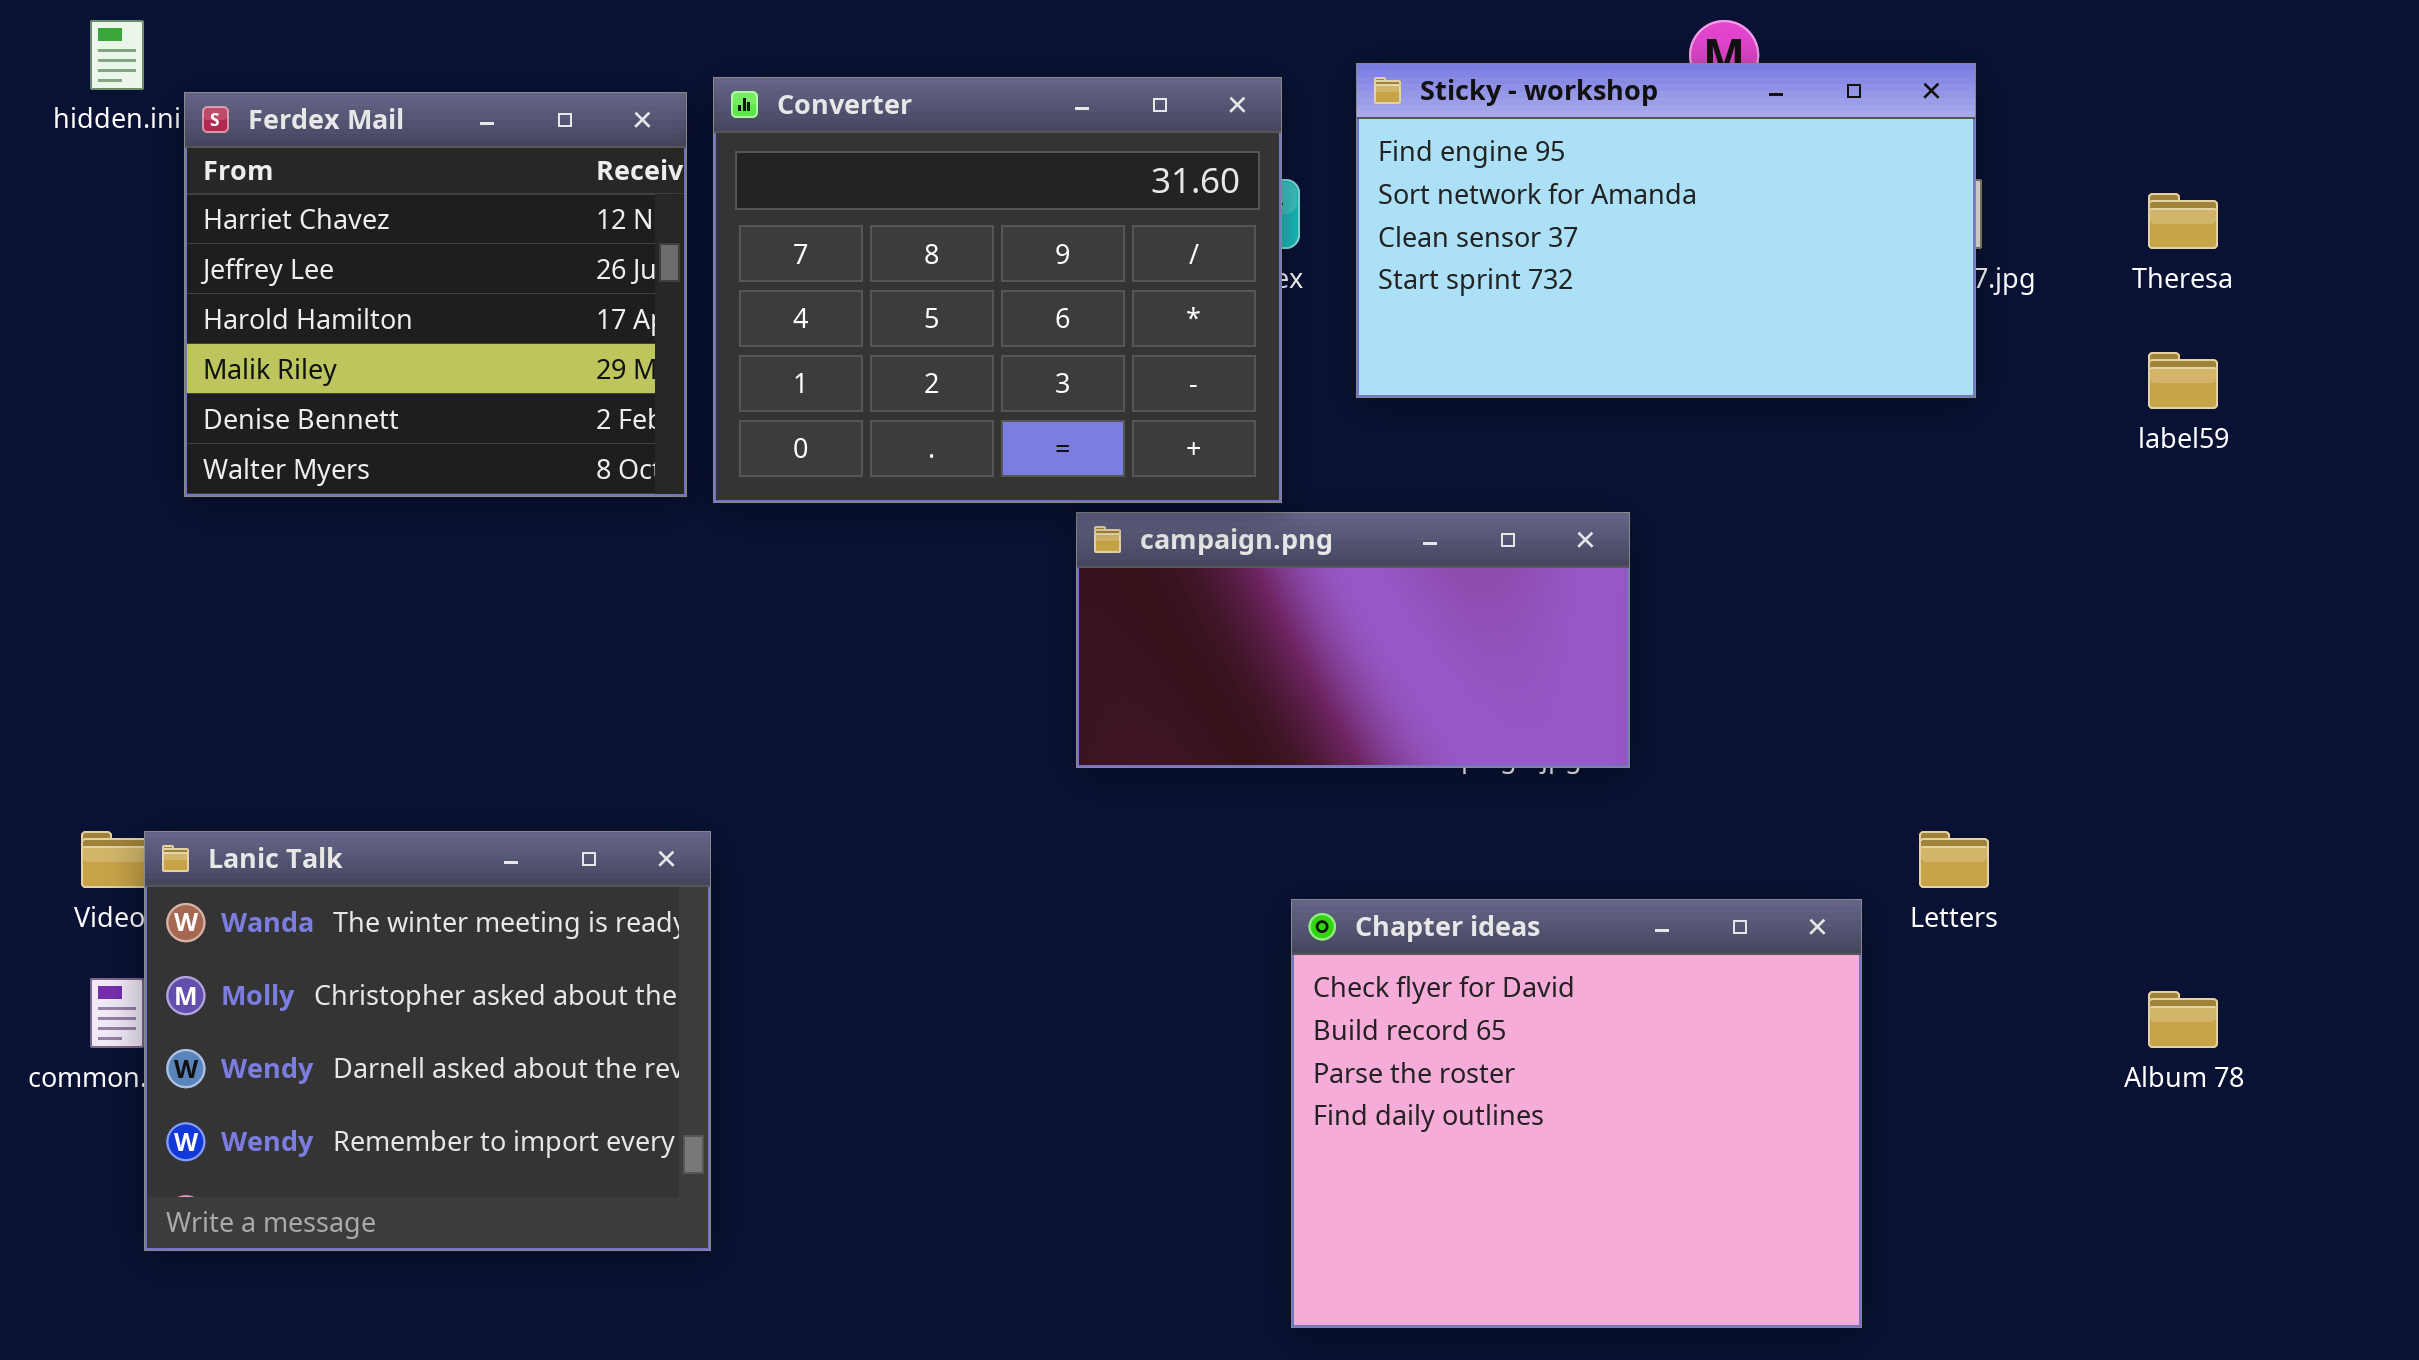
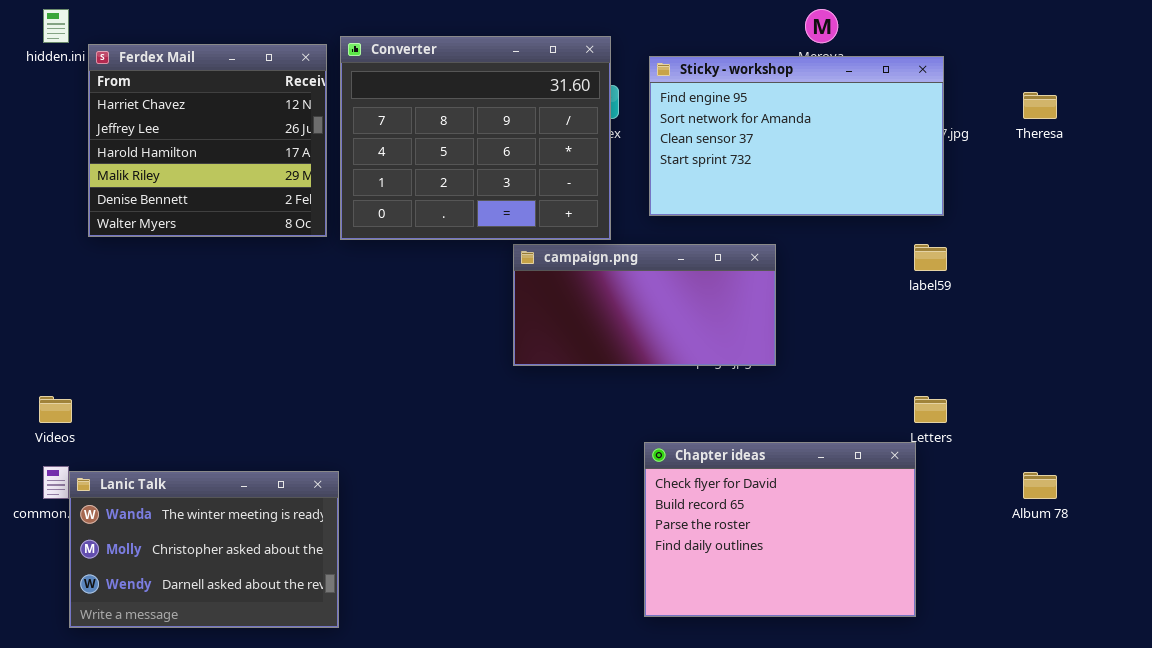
Sticky - workshop: [1356,63,1976,398] -> [649,56,944,216], moved
label59: [2148,352,2218,409] -> [914,244,947,271], moved
Lanic Talk: [144,831,711,1251] -> [69,471,339,628], moved, resized
Chapter ideas: [1291,899,1862,1328] -> [644,442,916,617], moved, resized

